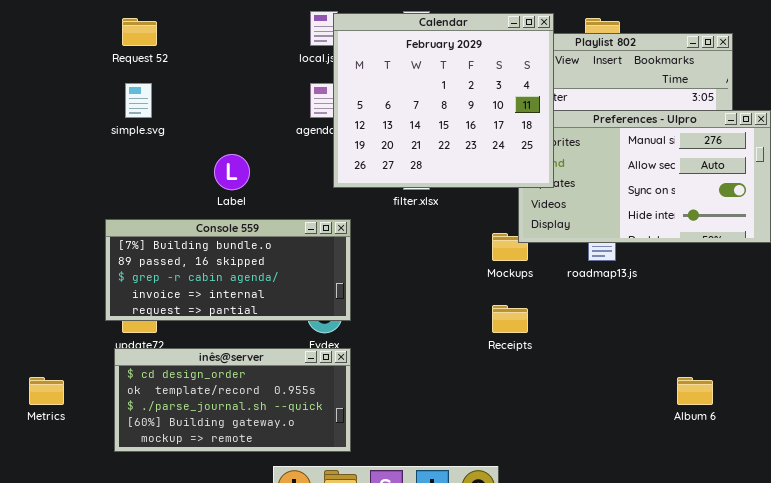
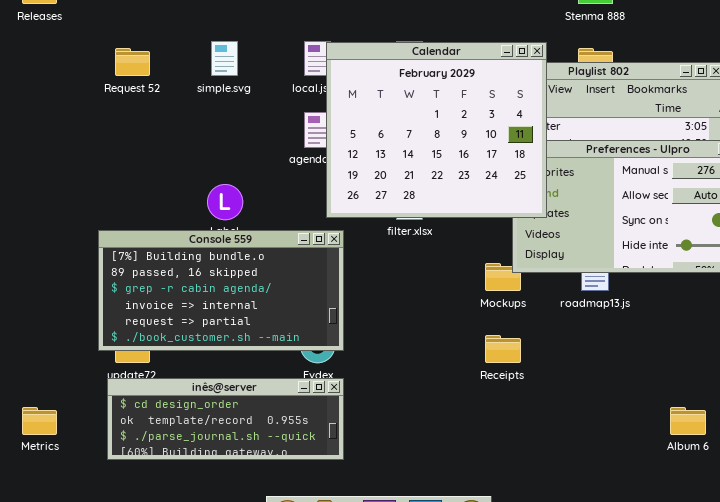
simple.svg: [125,83,152,118] -> [211,41,238,76], moved
Console 559: [105,219,351,321] -> [98,230,344,351], resized
inês@server: [114,348,351,452] -> [107,378,344,460], resized

